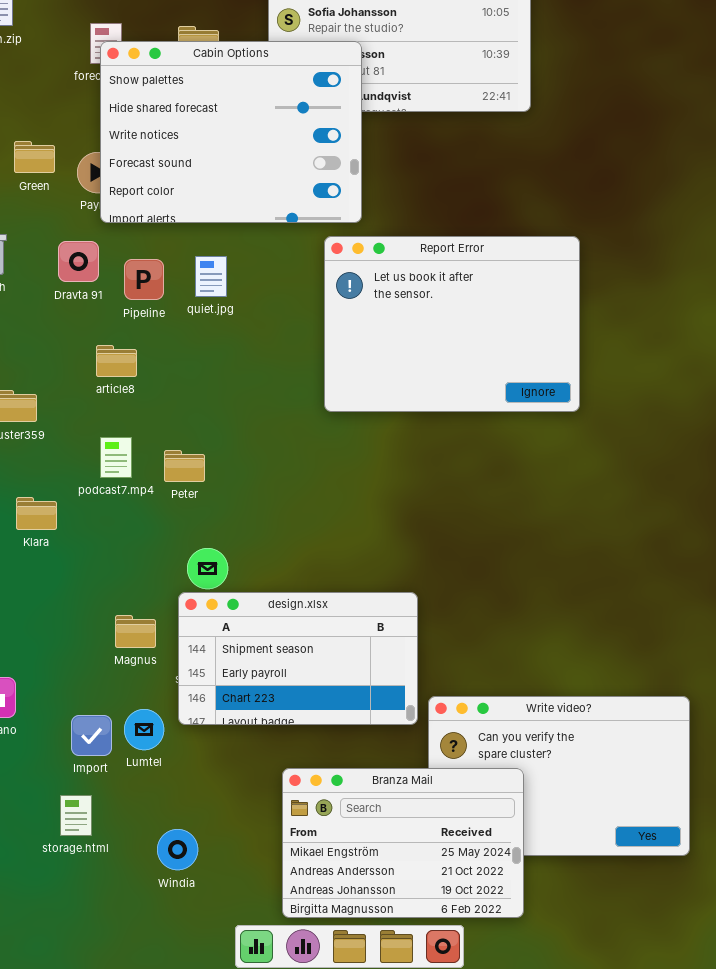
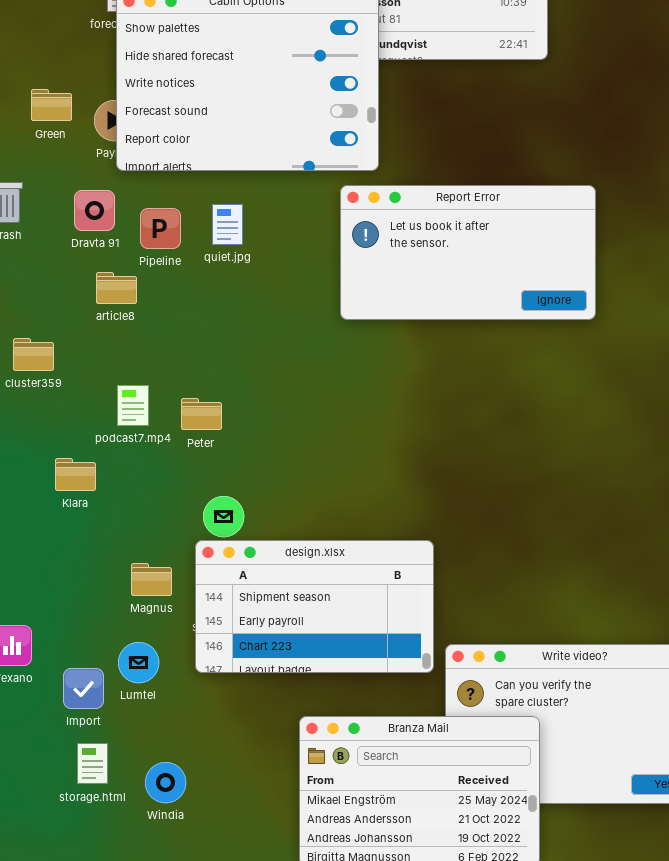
Report Error: [324,236,580,412] -> [340,185,596,320], resized
article8: [96,345,137,377] -> [96,272,137,304], moved
Klara: [16,497,57,530] -> [55,458,96,491], moved
Lumtel: [124,709,164,750] -> [118,642,159,683], moved
Import: [71,715,112,756] -> [63,668,104,709], moved
Windia: [157,829,198,870] -> [145,762,186,803], moved

